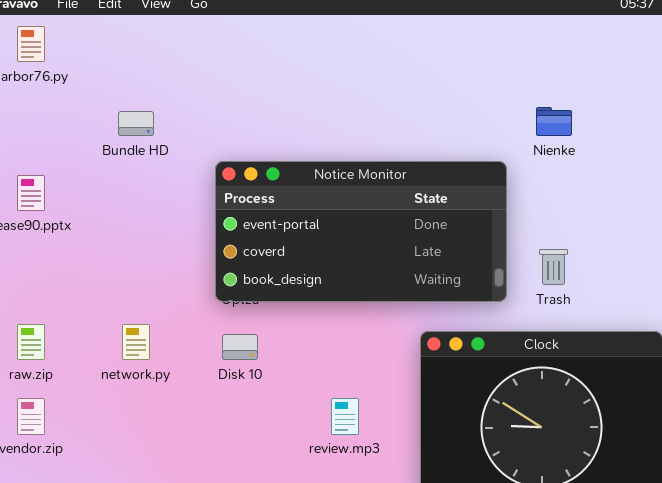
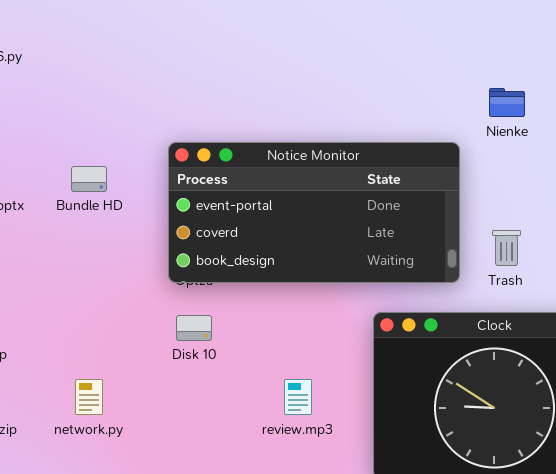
Bundle HD: [118,111,154,136] -> [71,166,107,192], moved
network.py: [122,324,150,360] -> [75,379,103,415], moved

